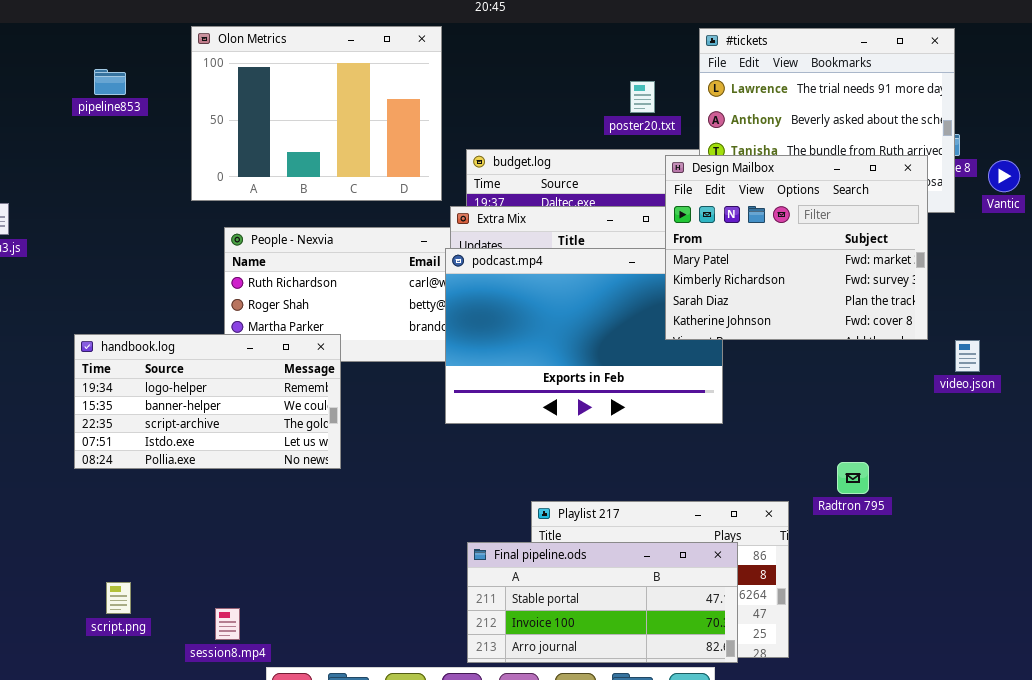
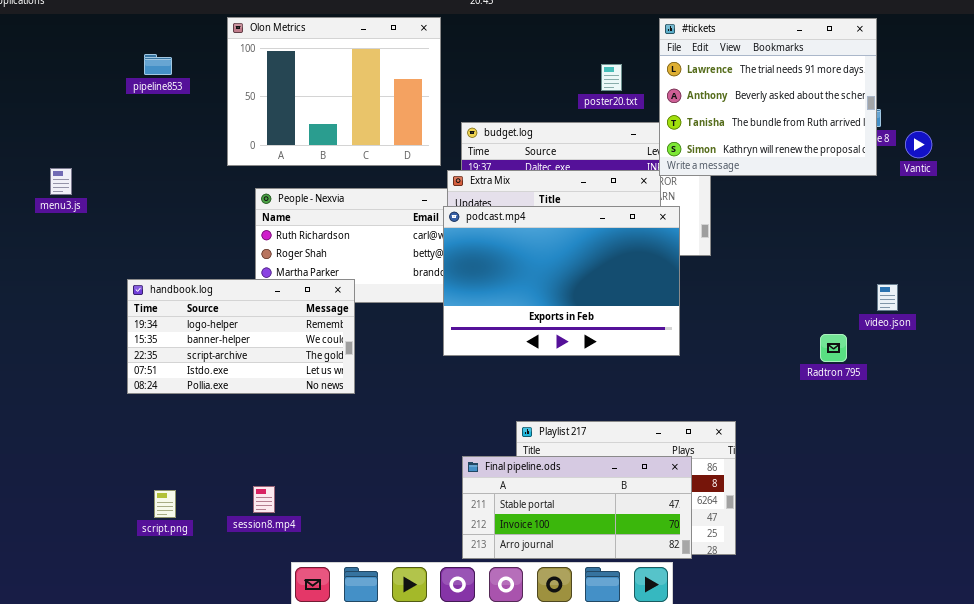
Design Mailbox: [665,155,928,340] -> none, closed
Radtron 795: [837,462,869,494] -> [820,334,847,362], moved
session8.mp4: [215,608,240,640] -> [253,486,275,513], moved

